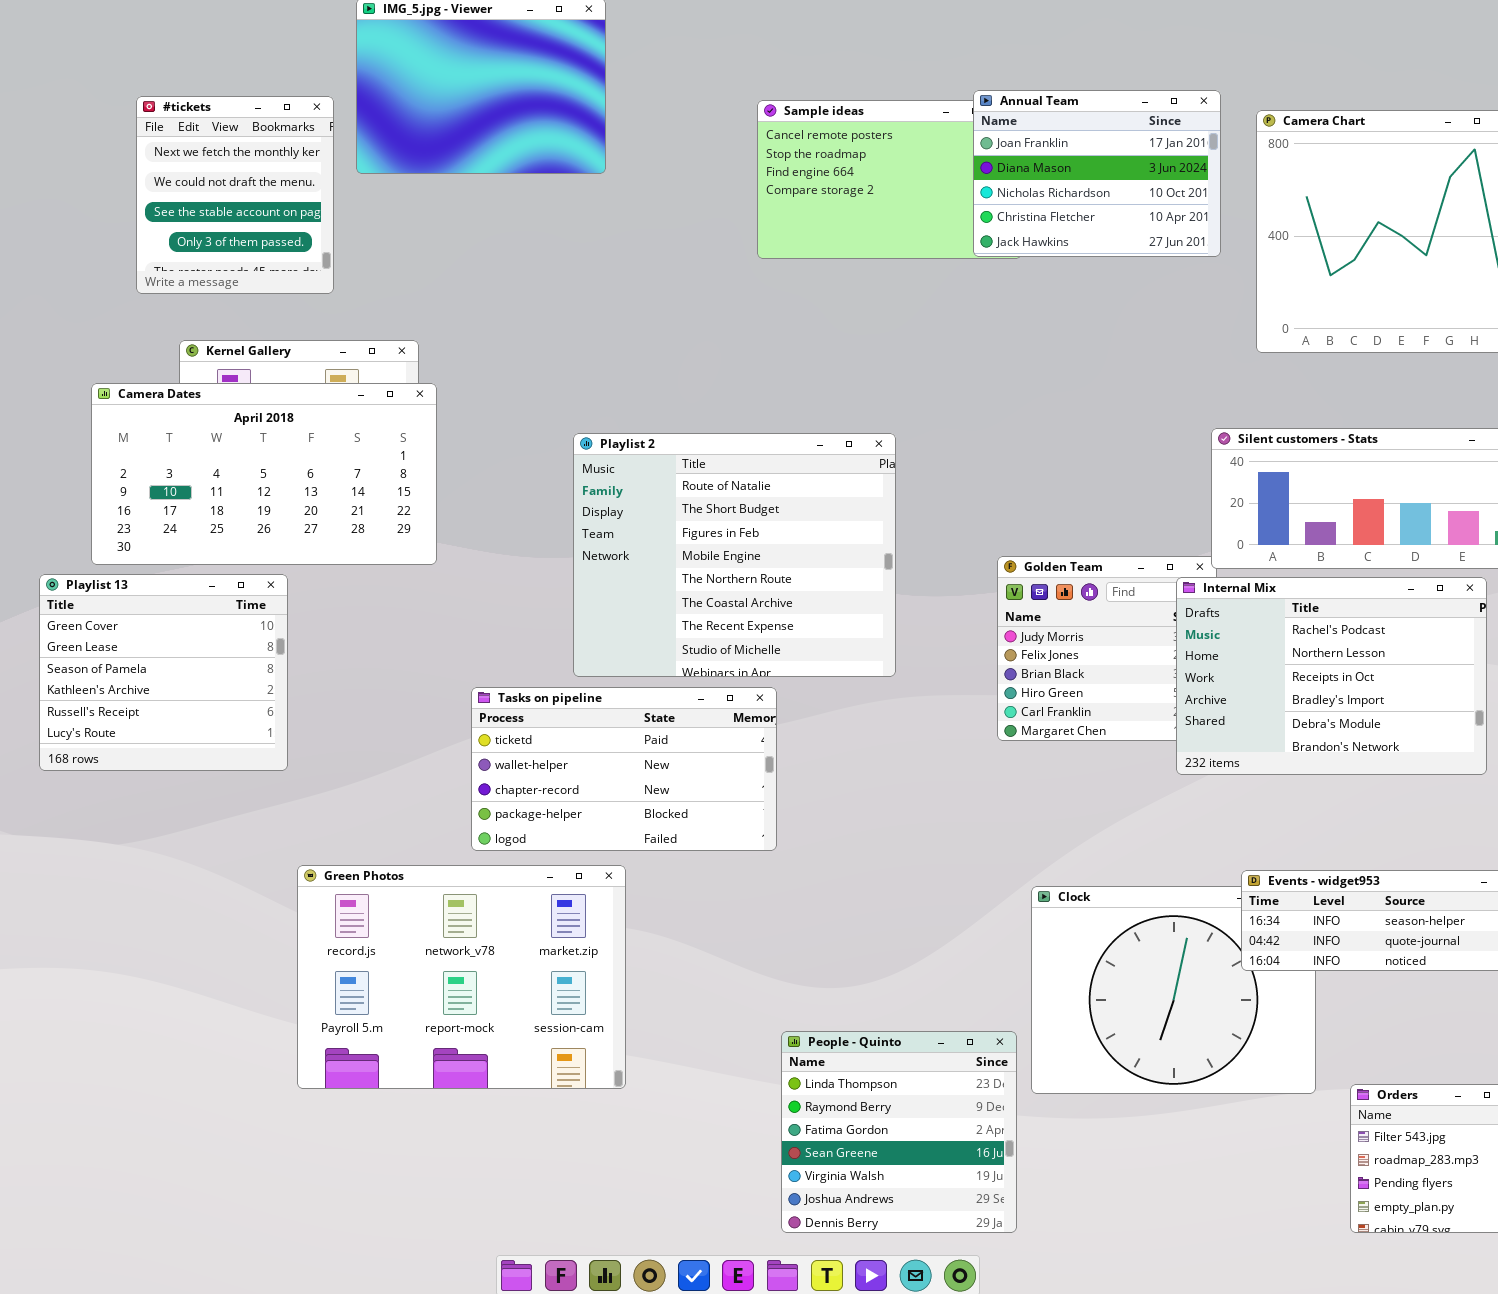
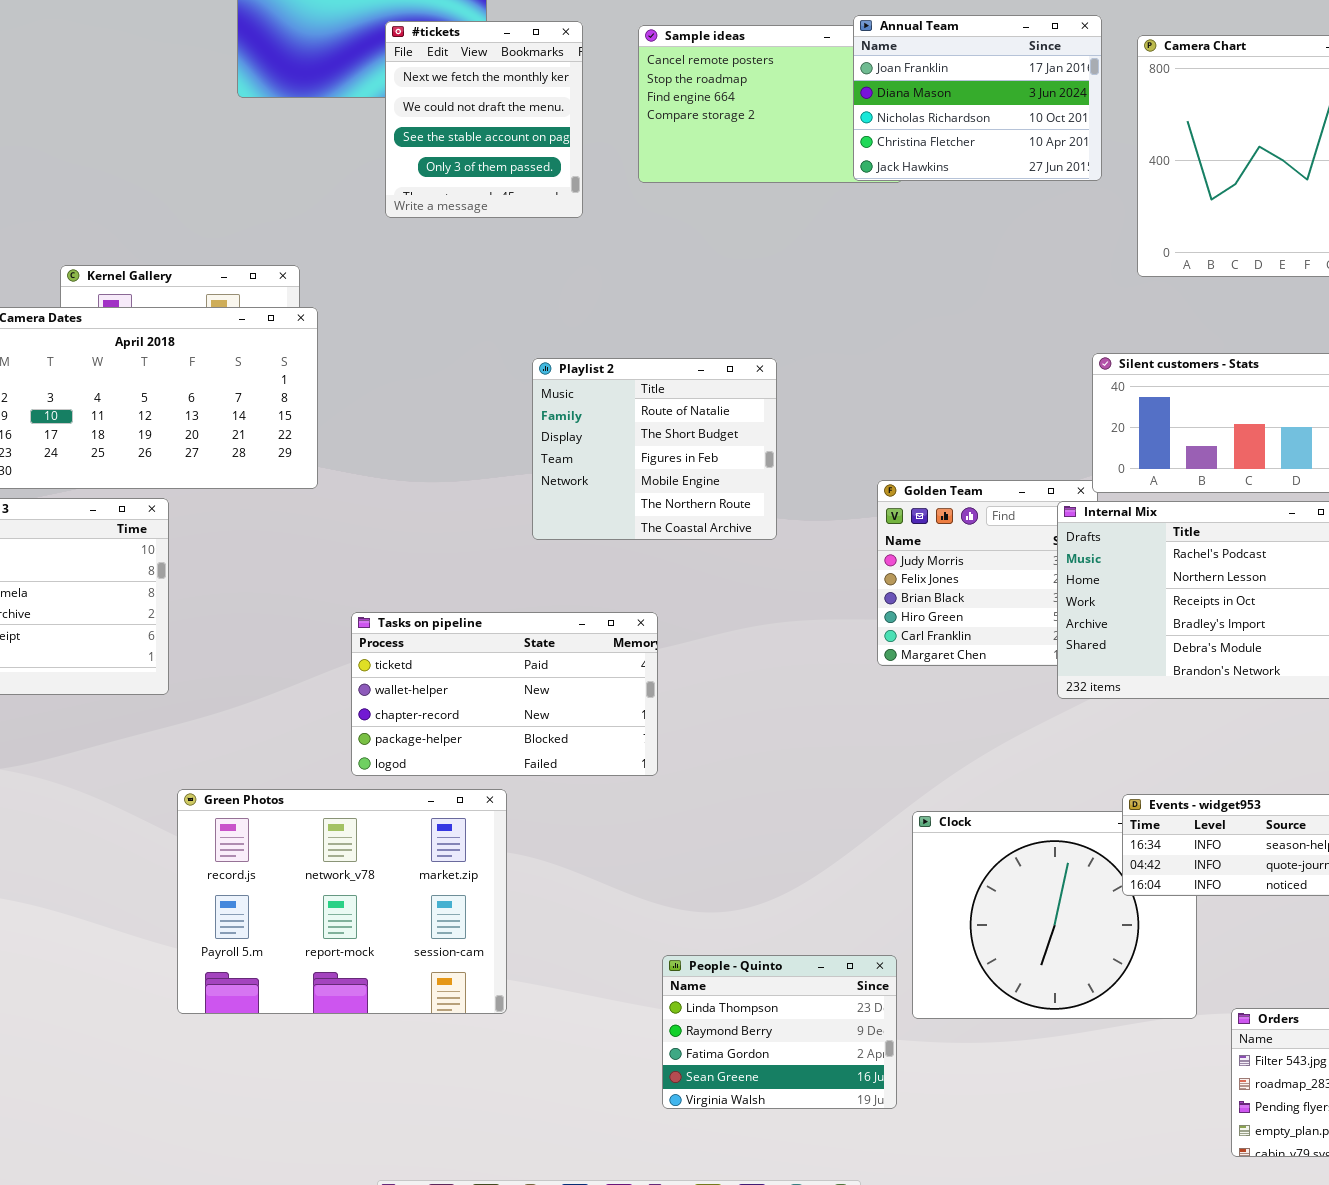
#tickets: [136,96,334,294] -> [385,21,583,218], moved
Playlist 2: [573,433,896,677] -> [532,358,777,540], resized
People - Quinto: [781,1031,1017,1233] -> [662,955,897,1109], resized

